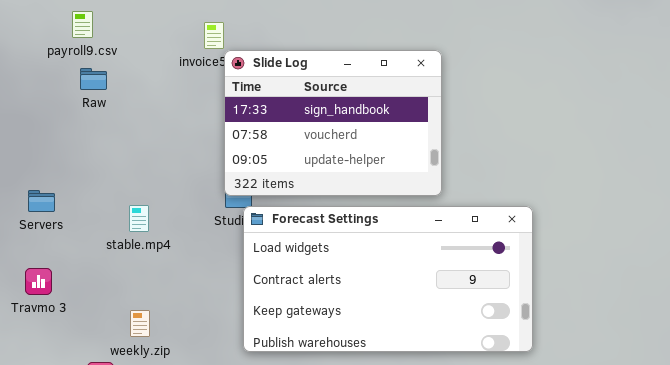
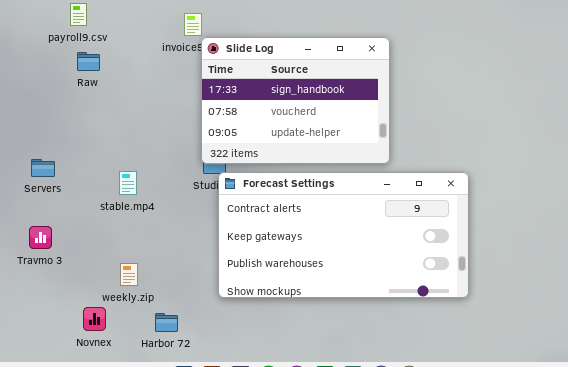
Forecast Settings: [243,206,533,352] -> [218,172,469,298], scrolled down 1 row

